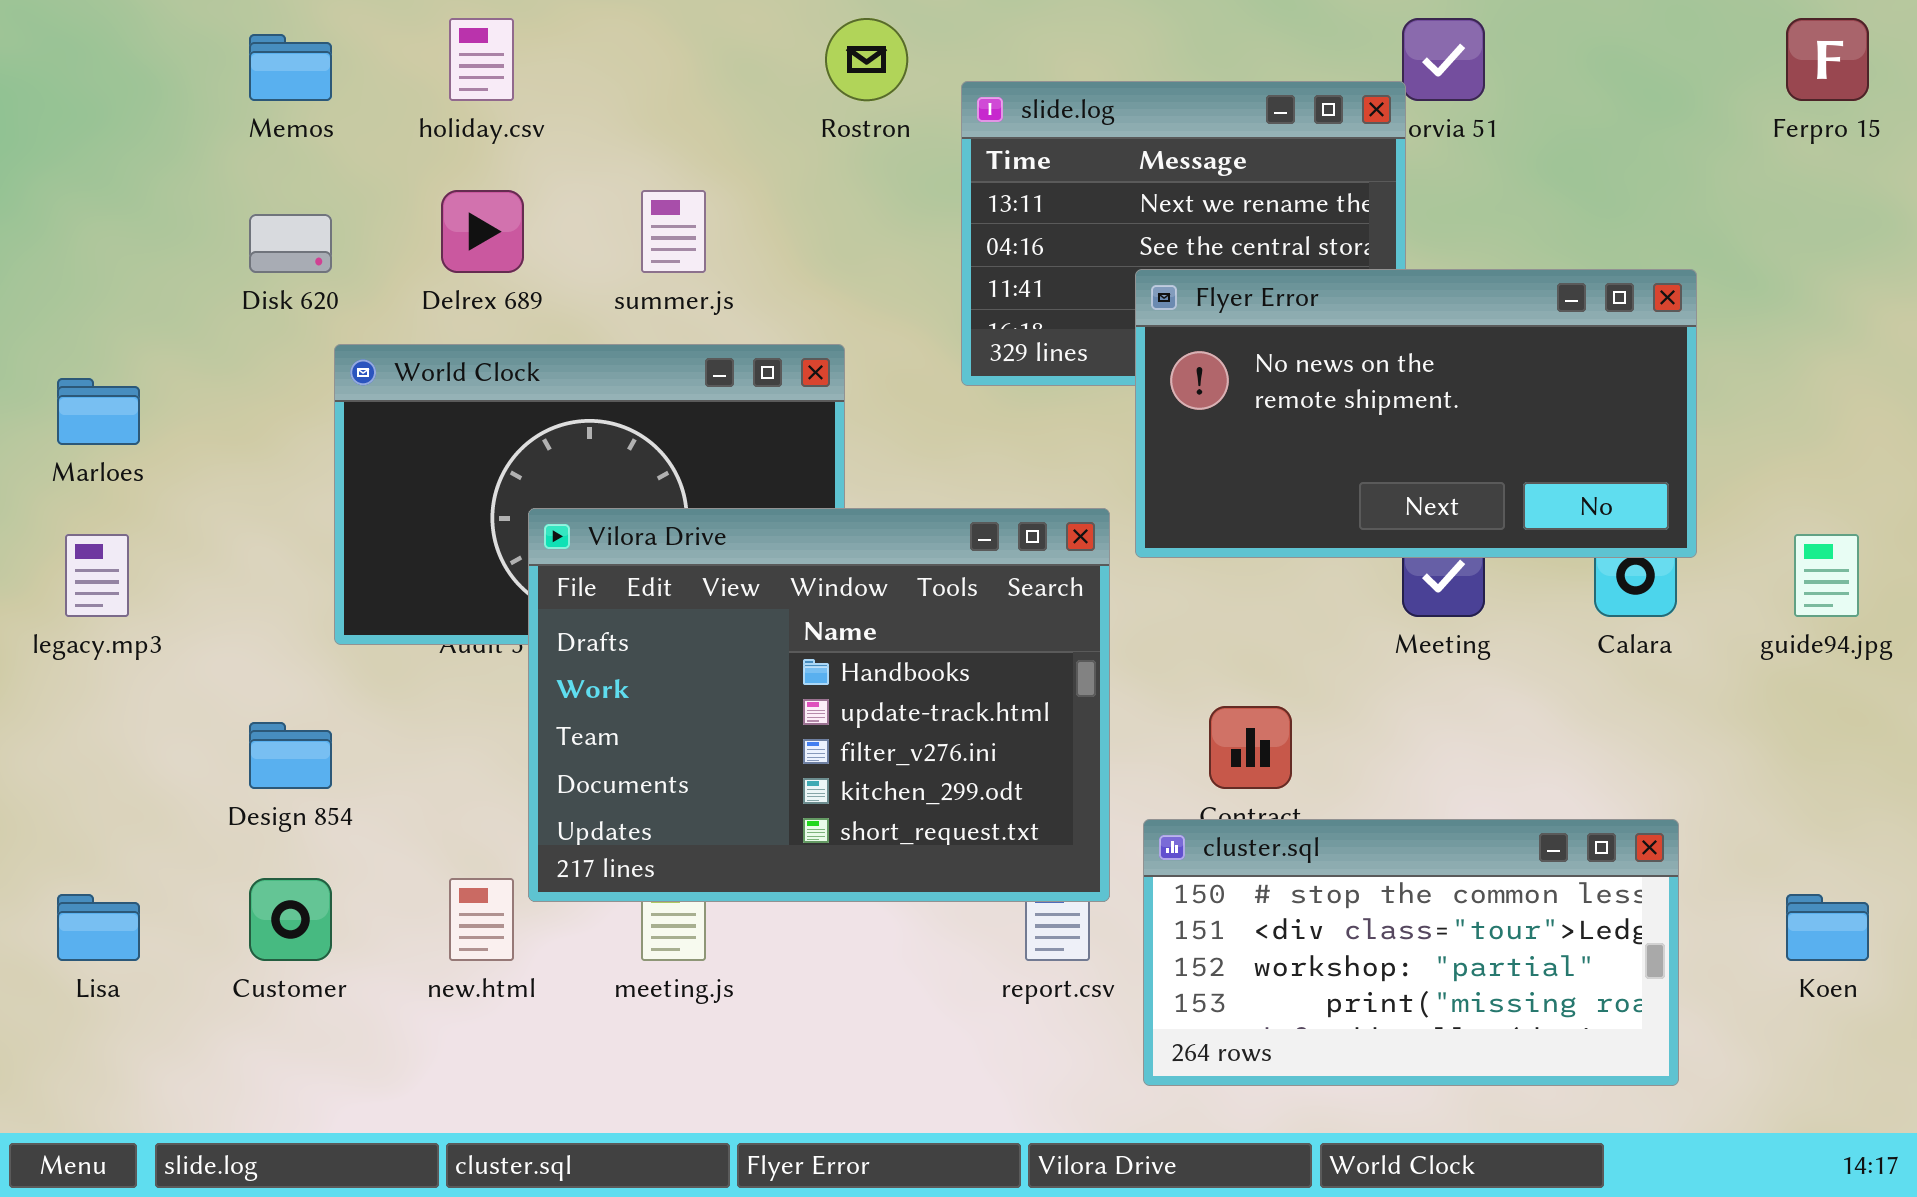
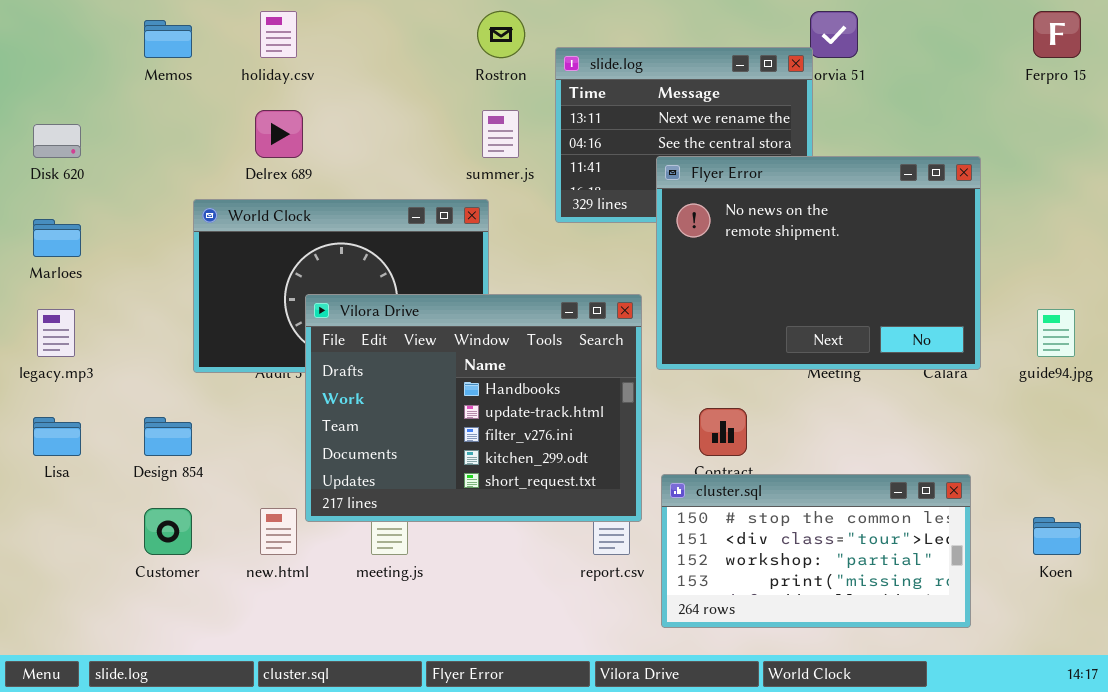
summer.js: [641,190,706,273] -> [482,110,519,158], moved
Disk 620: [249,214,332,273] -> [33,124,81,158], moved
Flyer Error: [1135,269,1697,558] -> [656,156,981,370], resized
Lisa: [57,894,140,961] -> [33,417,81,456], moved

